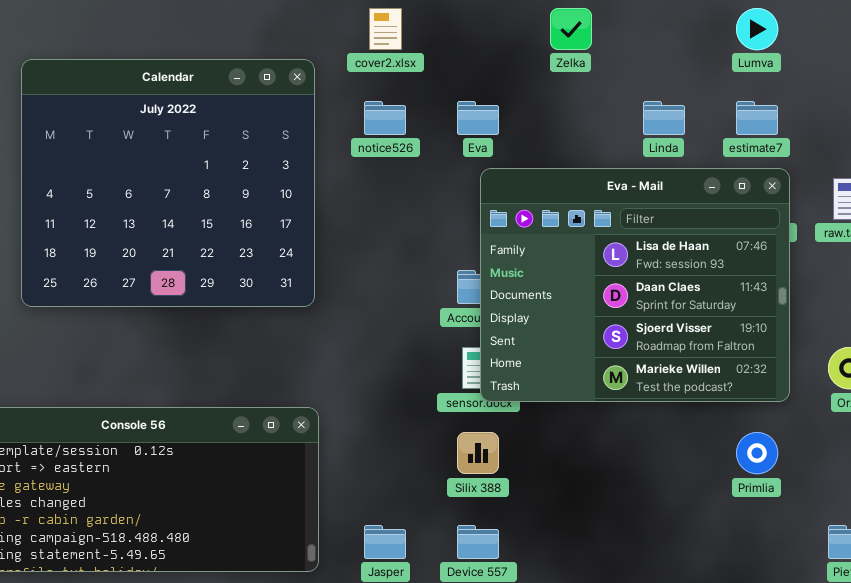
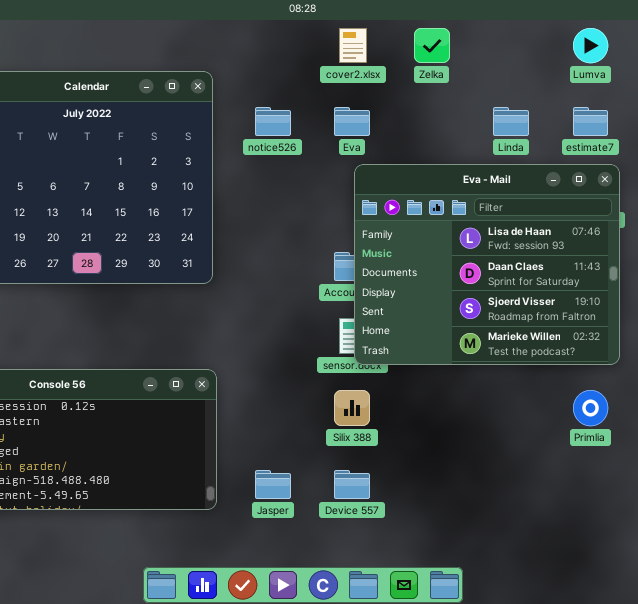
cover2.xlsx: [369,8,402,50] -> [339,28,367,63], moved

